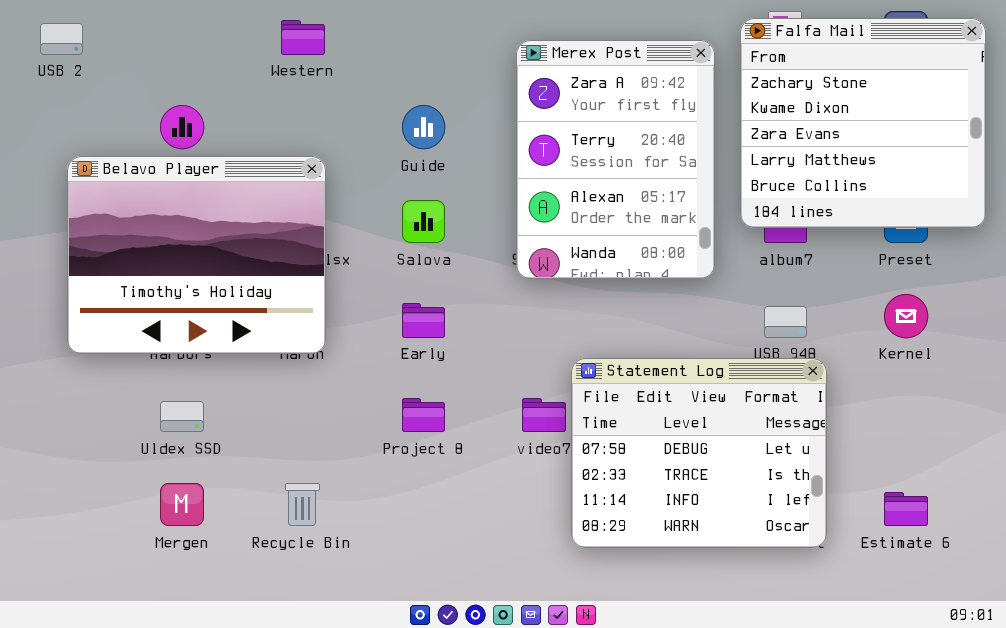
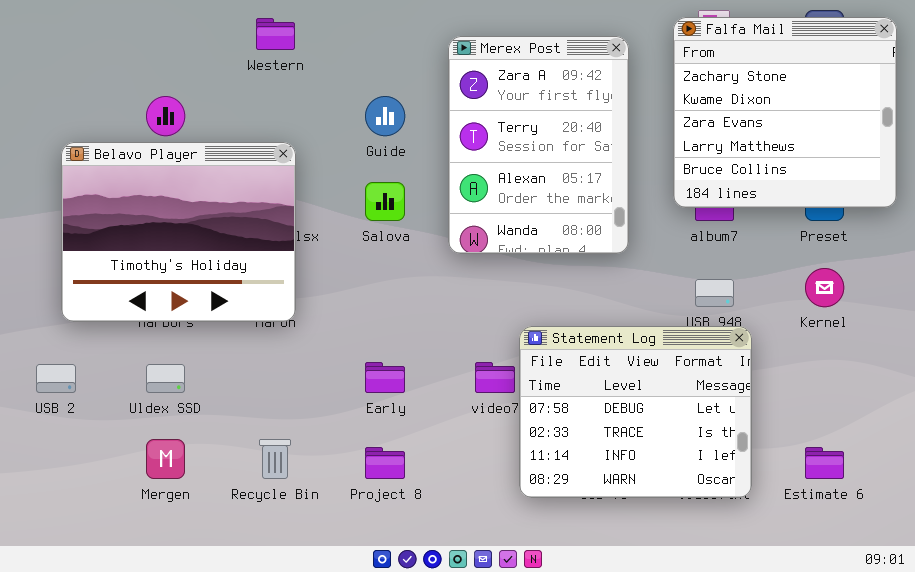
USB 2: [40,23,83,55] -> [36,364,76,393], moved
Merex Post: [516,40,715,279] -> [448,36,629,254], moved
Early: [402,303,445,338] -> [365,362,405,393], moved
Project 8: [402,398,445,432] -> [365,447,405,479], moved

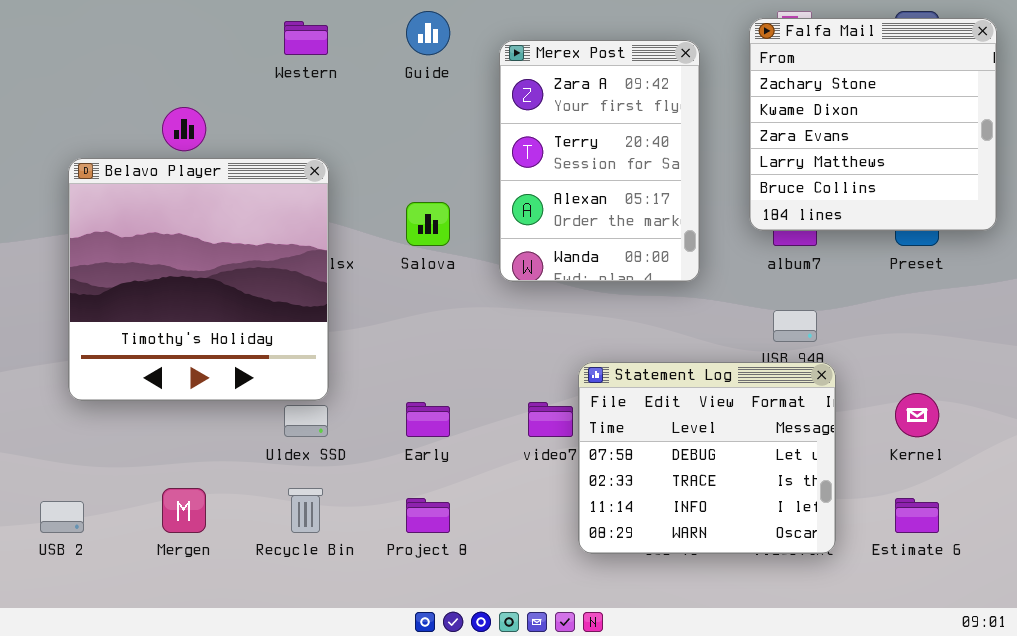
Guide: [365,96,405,136] -> [406,11,450,55], moved
Belavo Player: [61,142,296,322] -> [68,158,329,401], resized
Kernel: [805,268,844,307] -> [895,393,939,437], moved
USB 2: [36,364,76,393] -> [40,501,84,533], moved
Uldex SSD: [146,364,185,393] -> [284,405,328,437], moved

